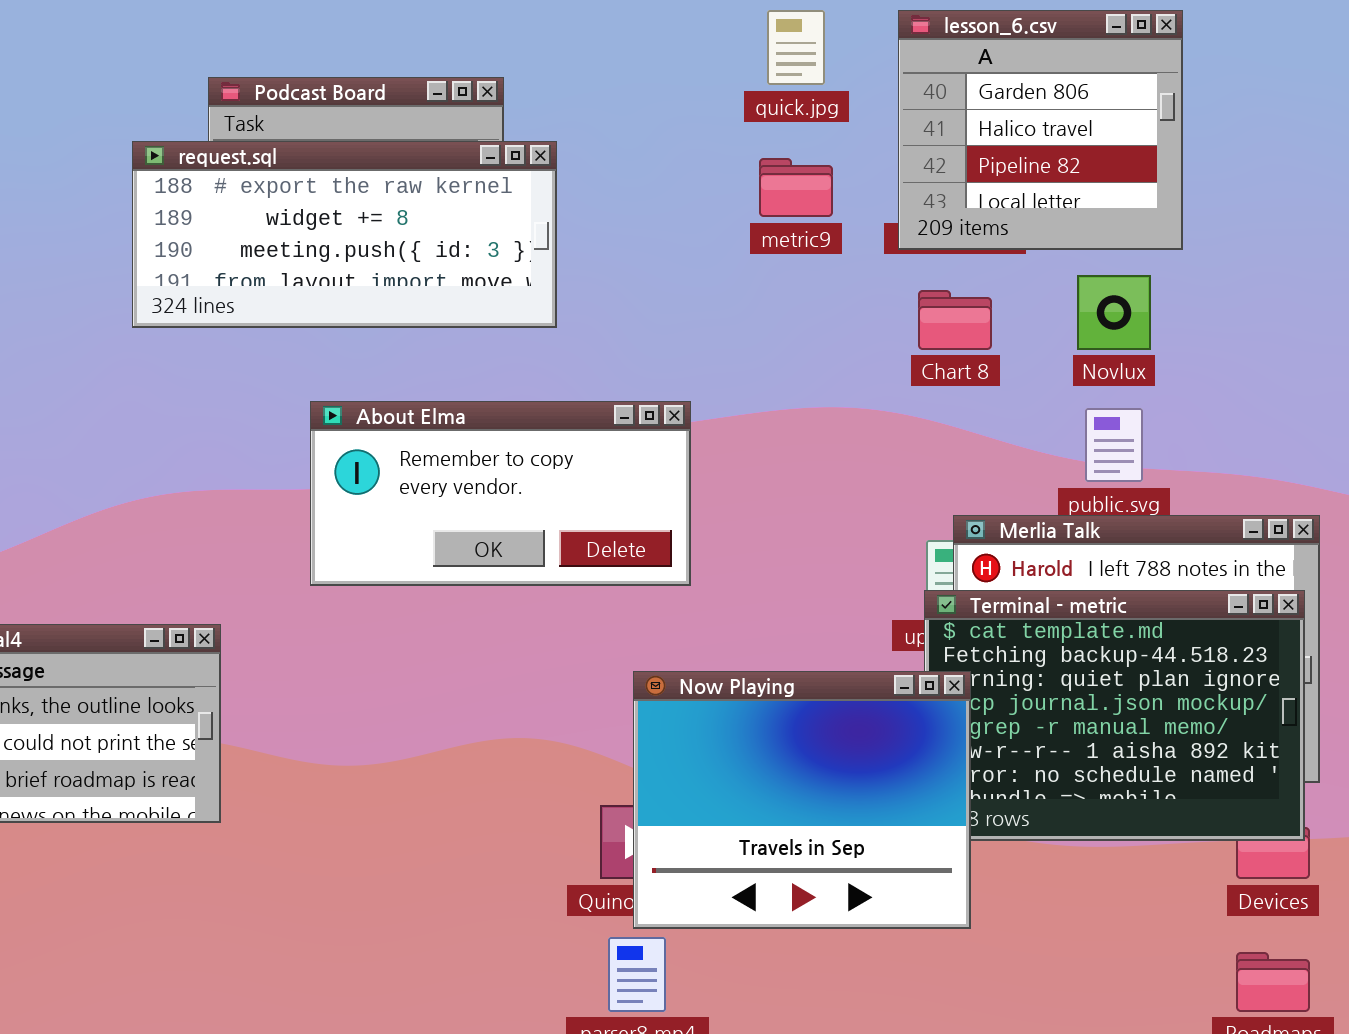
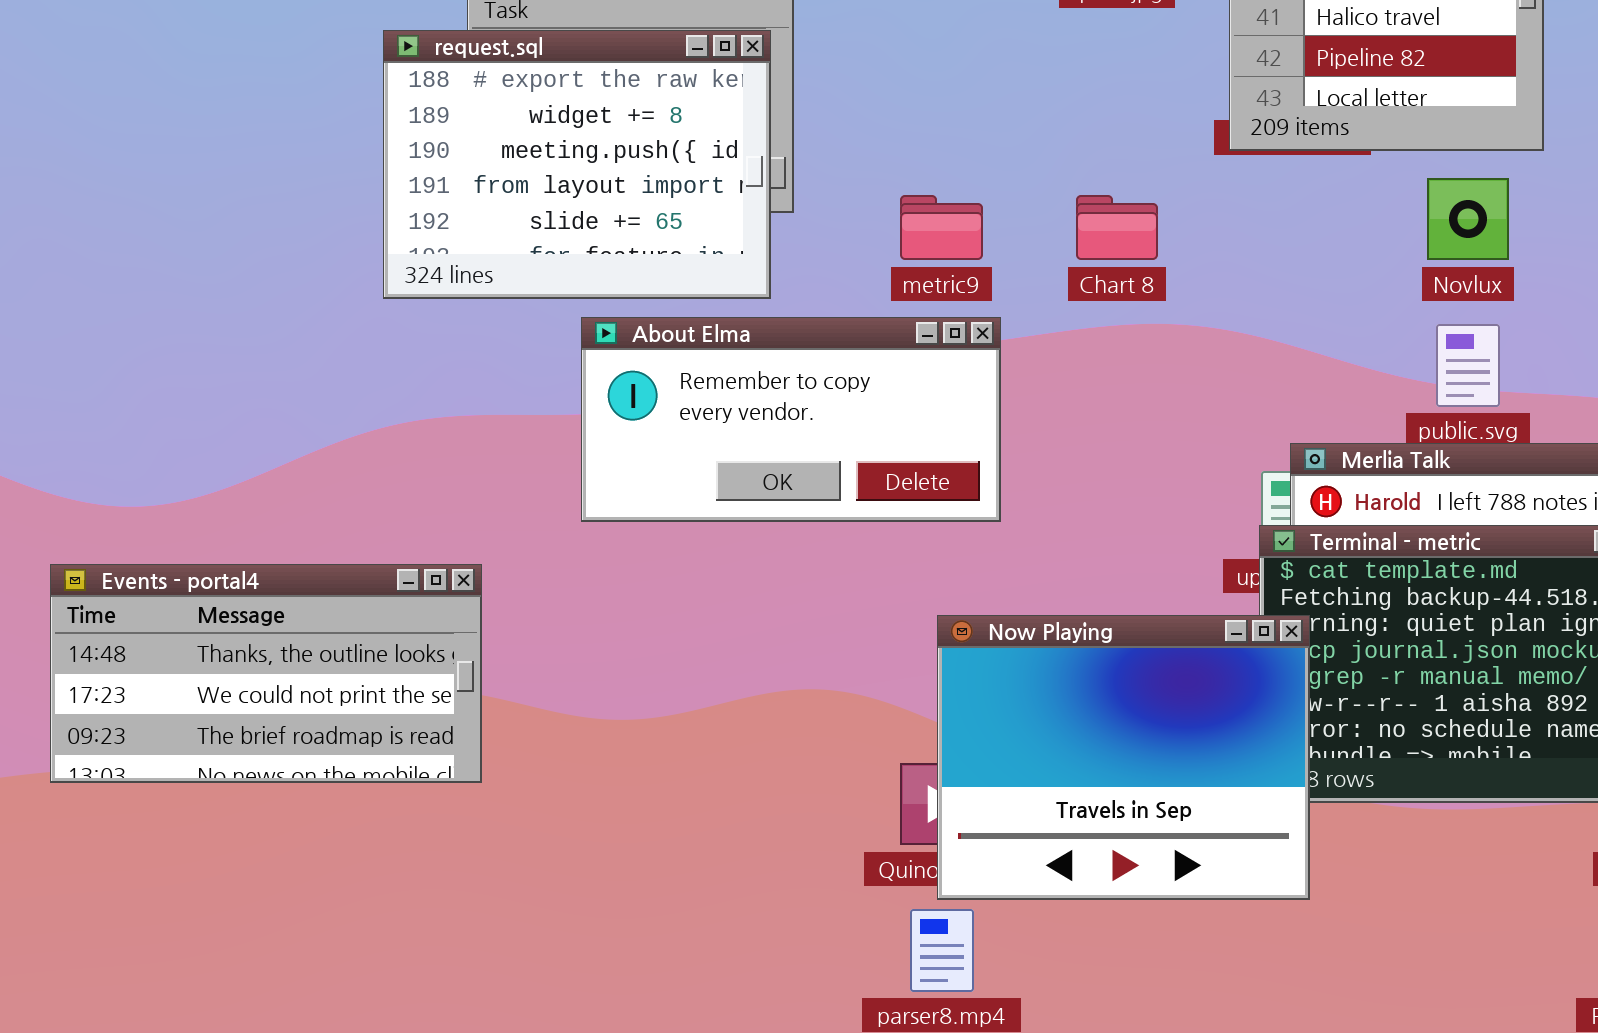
request.sql: [132,141,557,328] -> [383,30,771,299], resized
metric9: [759,158,833,217] -> [900,195,983,260], moved
Chart 8: [918,290,992,350] -> [1076,195,1158,260], moved

